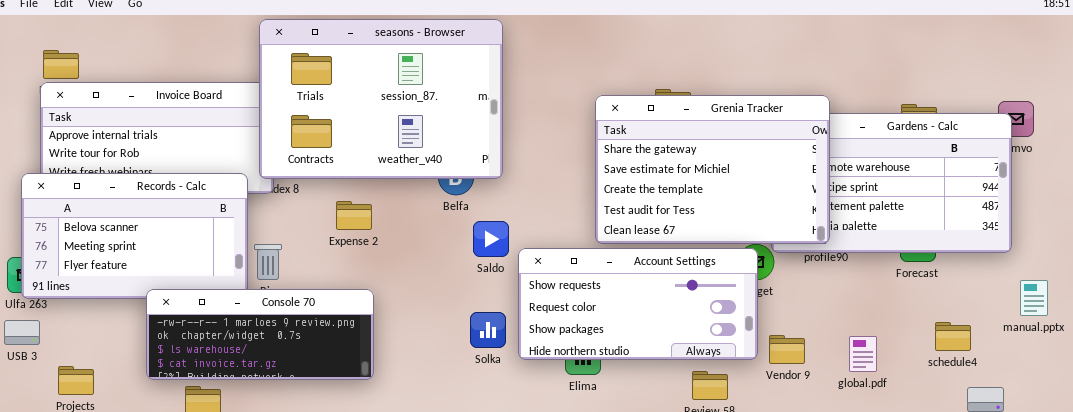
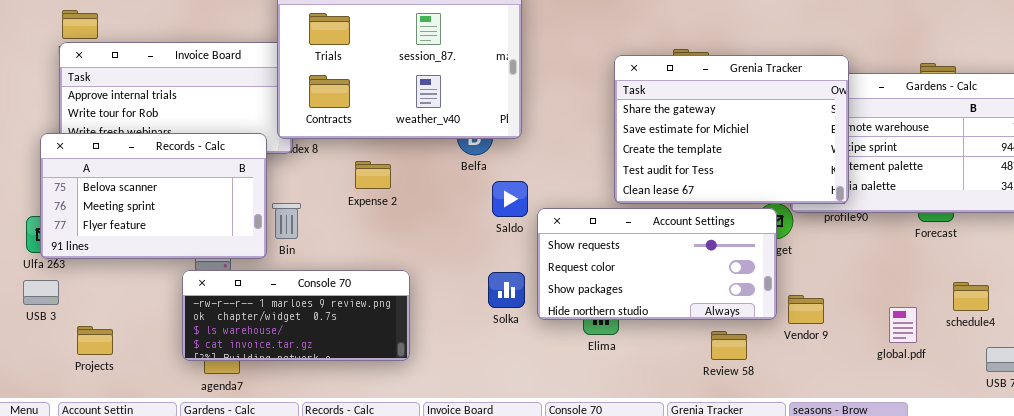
Console 70: [146,289,374,380] -> [182,270,410,361], moved
global.pdf: [849,336,877,372] -> [889,307,917,343], moved

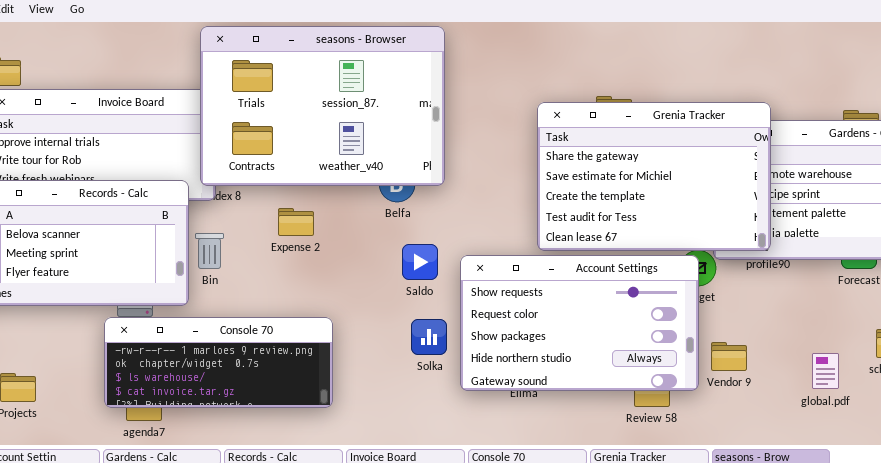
Saldo: [492,181,528,217] -> [402,244,438,280], moved
Bin: [272,203,301,239] -> [195,233,224,269], moved
Account Settings: [537,208,777,320] -> [460,255,699,391], resized

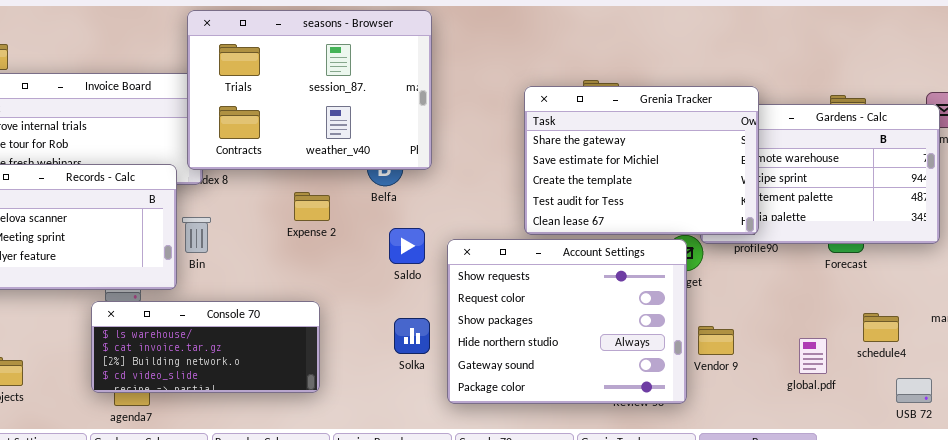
Expense 2: [278,208,314,236] -> [294,192,330,221], moved
Account Settings: [460,255,699,391] -> [447,239,687,404], resized
Console 70: [104,317,333,408] -> [91,301,320,393], scrolled down 2 rows
Solka: [411,319,447,355] -> [394,318,430,354], moved

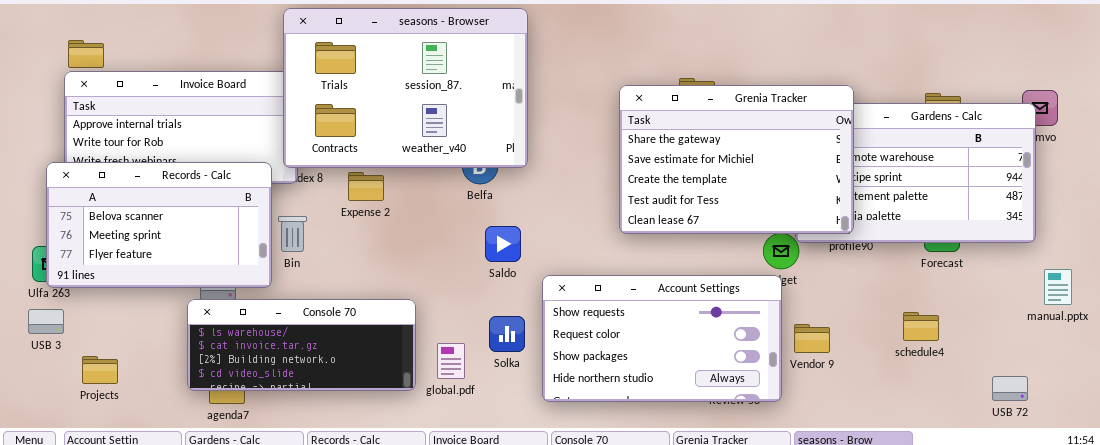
Expense 2: [294,192,330,221] -> [348,172,384,201], moved
Account Settings: [447,239,687,404] -> [542,275,782,402], resized
schedule4: [863,313,899,342] -> [903,312,939,341], moved
global.pdf: [799,338,827,374] -> [437,343,465,379], moved

